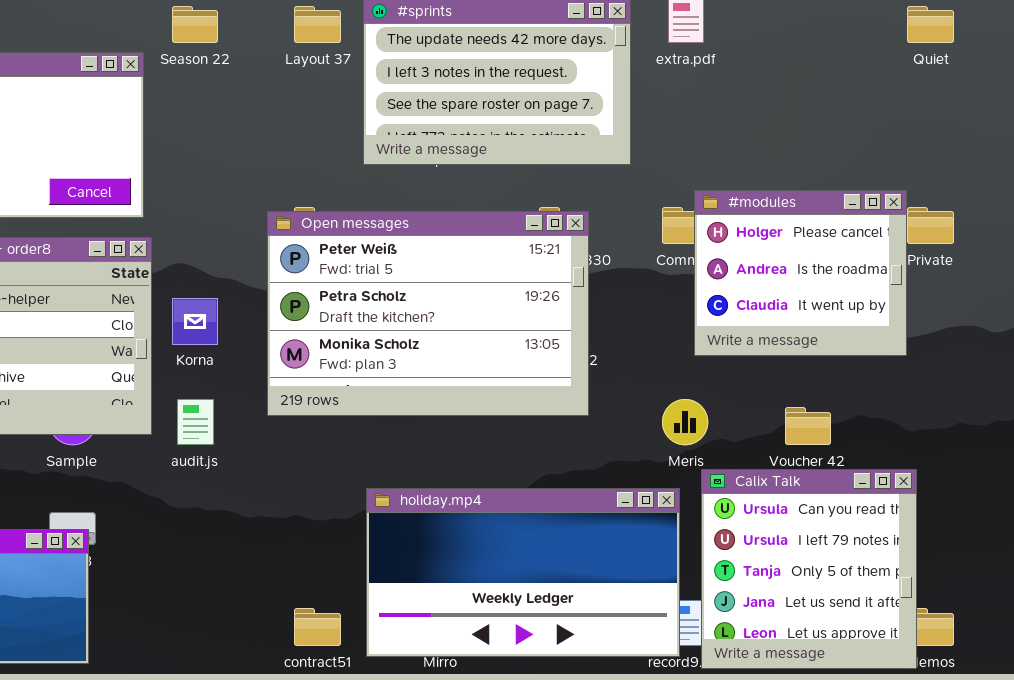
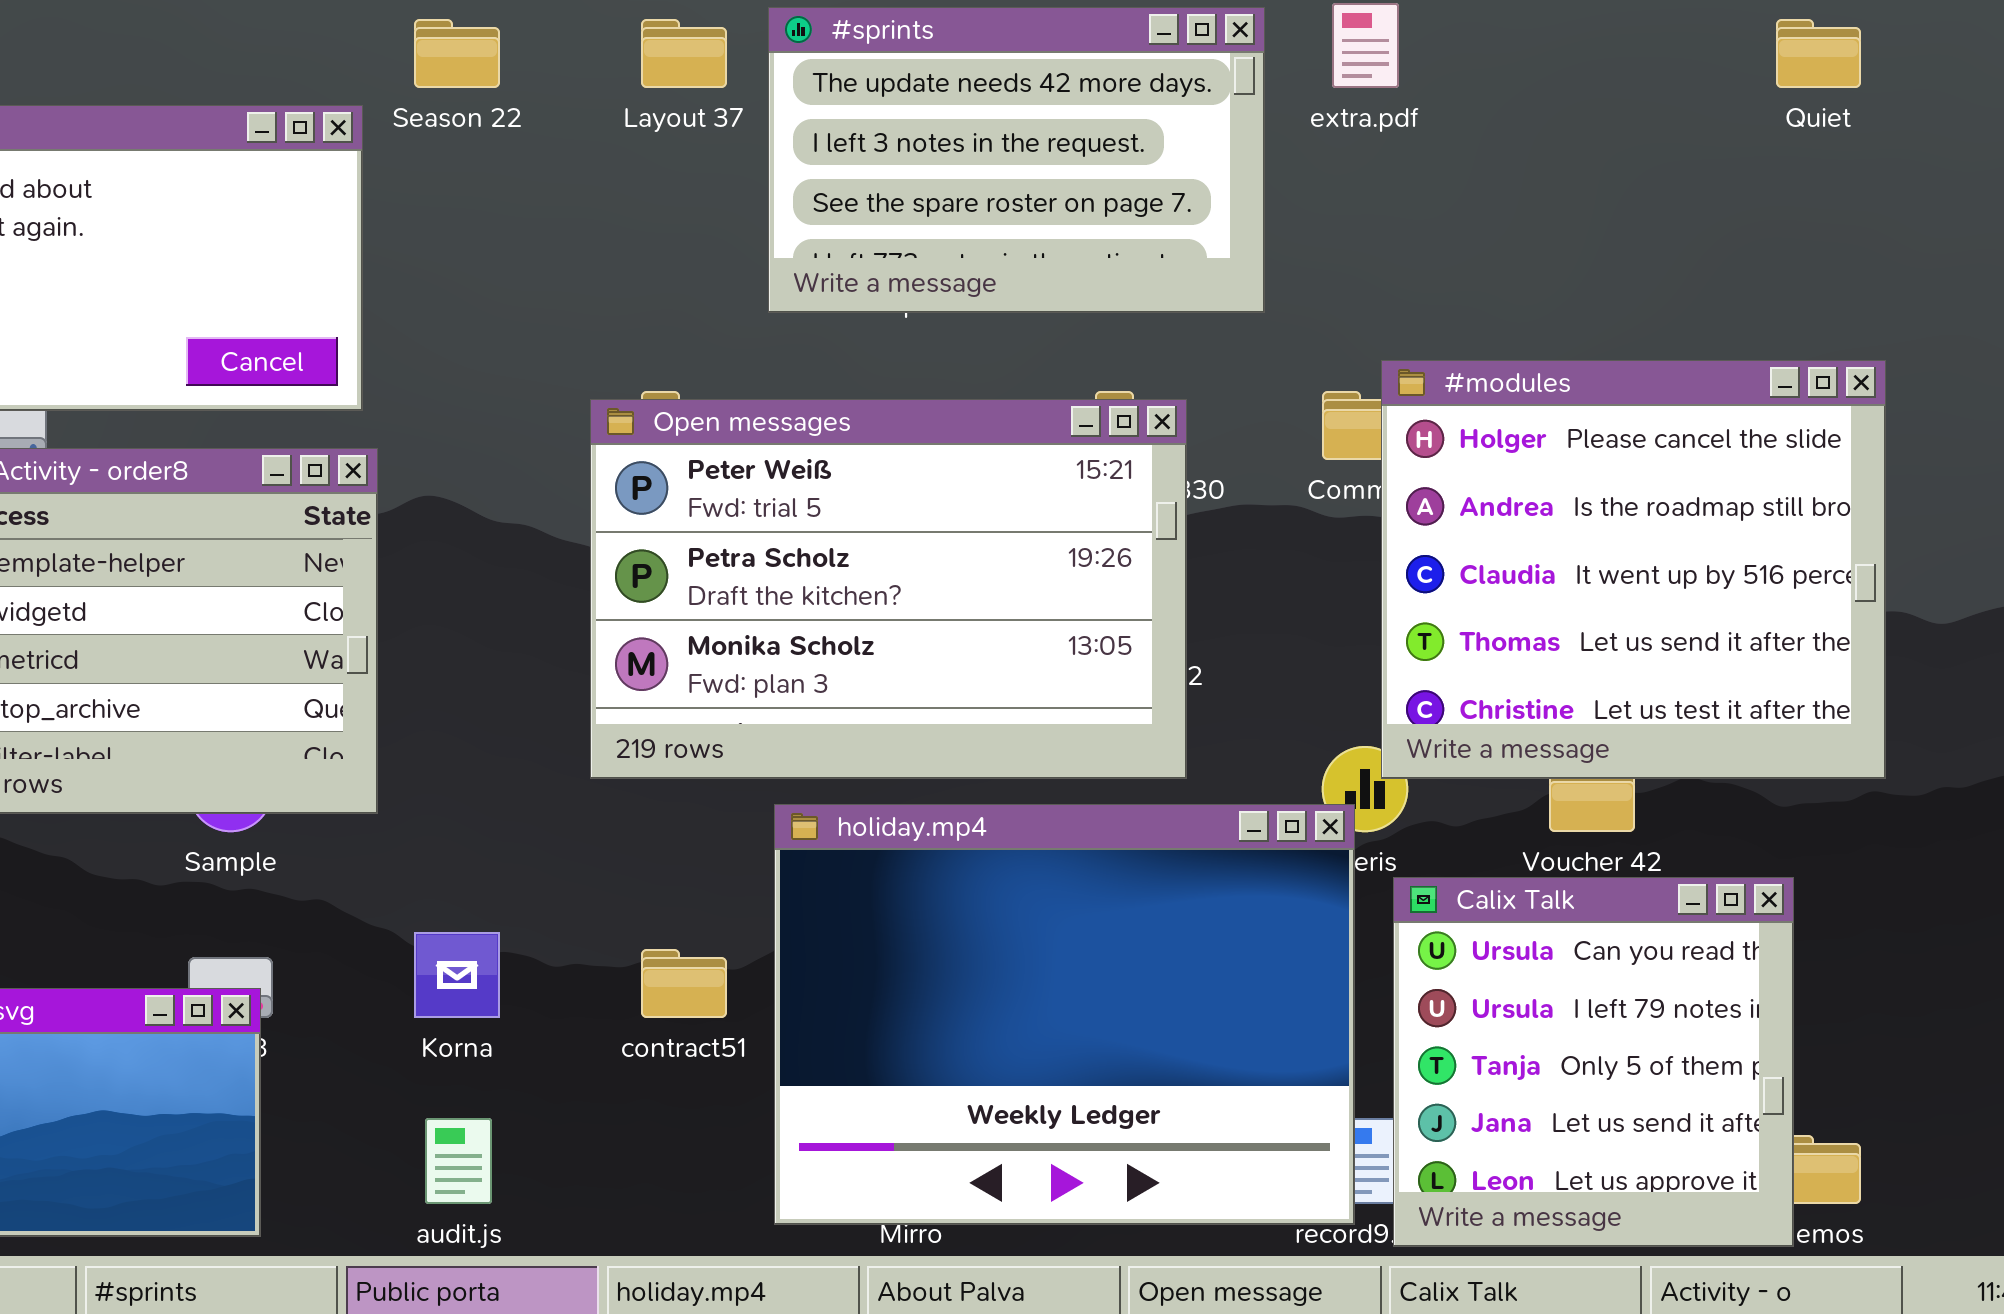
#modules: [694,190,907,356] -> [1381,360,1886,779], resized
Korna: [172,298,218,345] -> [414,932,500,1018], moved
audit.js: [177,399,214,445] -> [425,1118,492,1204], moved
holiday.mp4: [366,488,680,657] -> [774,804,1355,1225], resized
contract51: [294,608,341,646] -> [641,949,727,1018], moved

